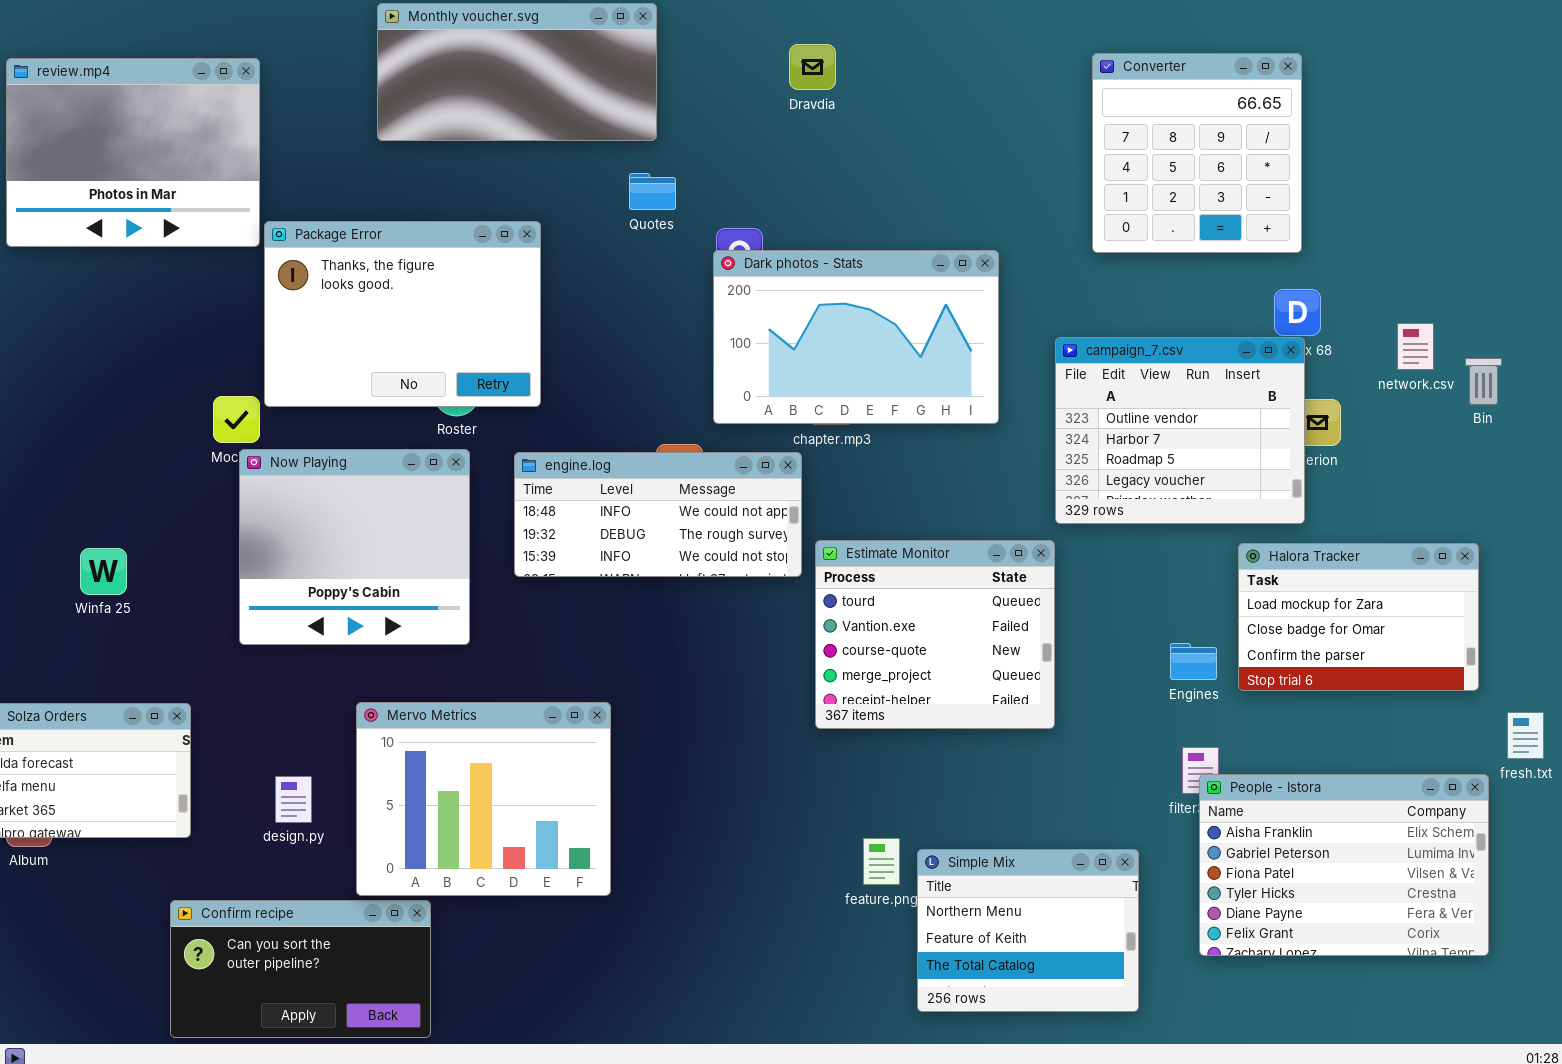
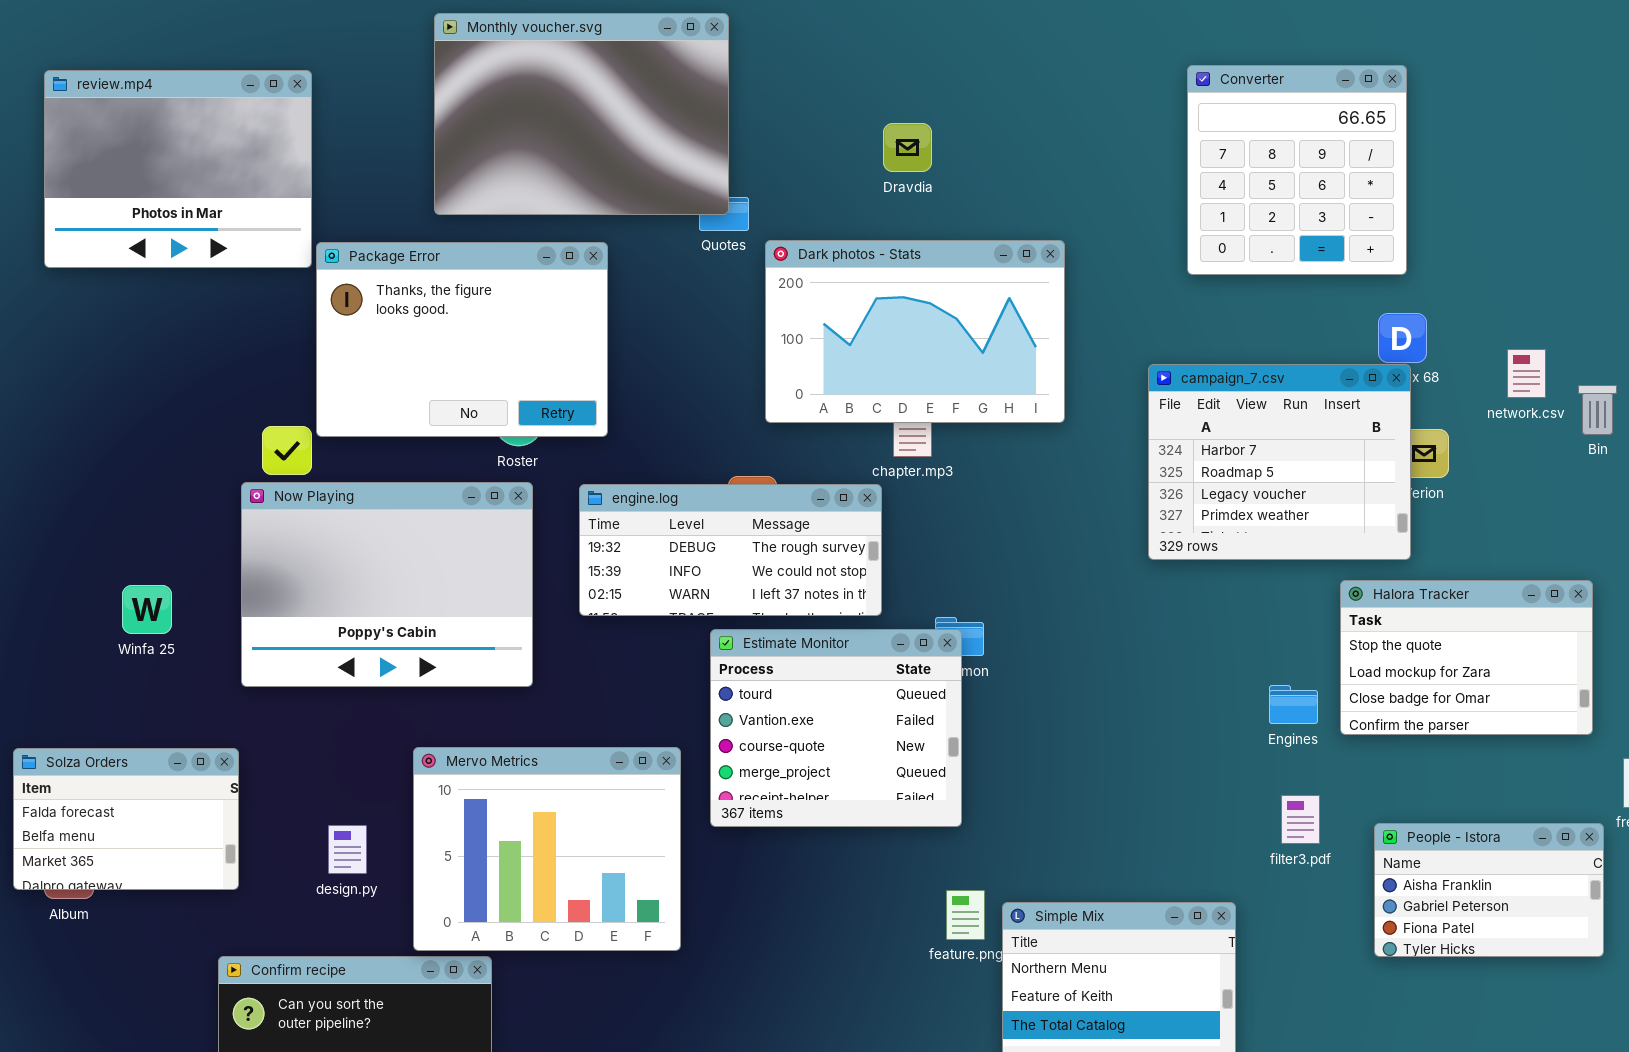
Monthly voucher.svg: [377,3,657,141] -> [434,13,729,215], resized
Dravdia: [789,44,836,90] -> [883,123,932,172], moved
Dark photos - Stats: [713,250,999,424] -> [765,240,1065,423], moved
campaign_7.csv: [1055,337,1305,524] -> [1148,364,1411,560], scrolled down 1 row
Now Playing: [239,449,470,645] -> [241,482,533,687], resized
engine.log: [514,452,802,577] -> [579,484,882,616], scrolled down 1 row
Estimate Monitor: [815,540,1055,729] -> [710,629,962,827], moved
Halora Tracker: [1238,543,1479,691] -> [1340,580,1593,735], scrolled up 1 row
People - Istora: [1199,774,1489,956] -> [1374,823,1604,957], resized

